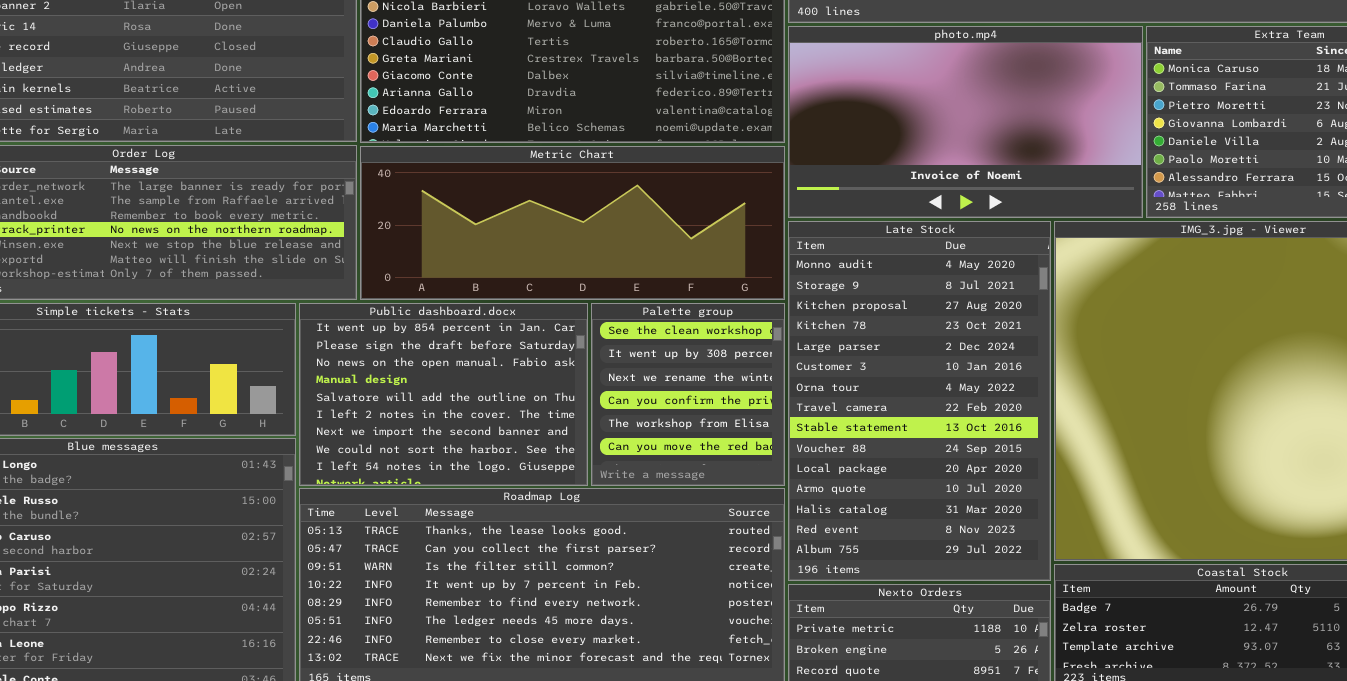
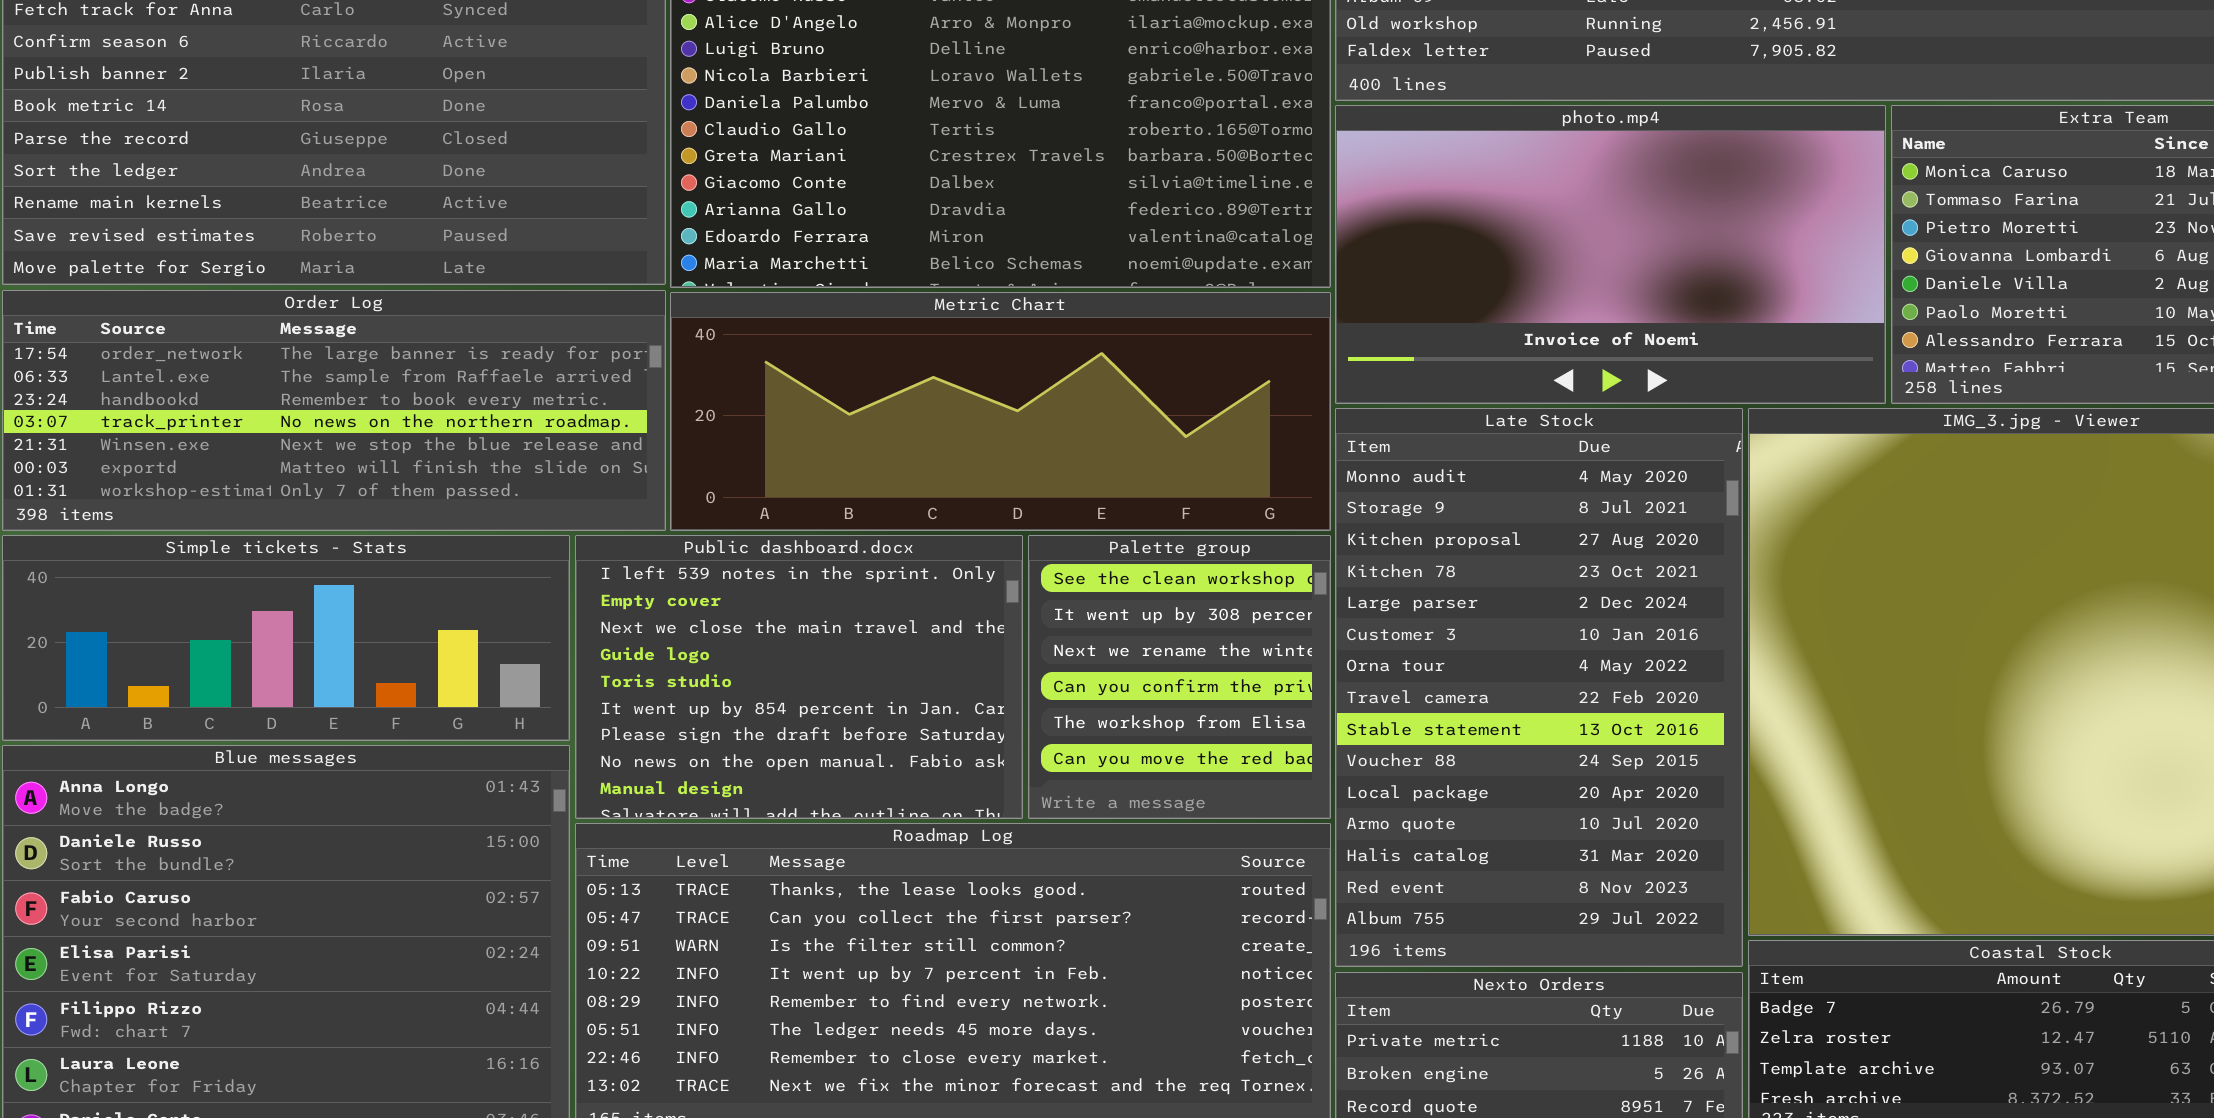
Public dashboard.docx: [299,303,588,486] -> [575,535,1023,819], scrolled up 5 rows

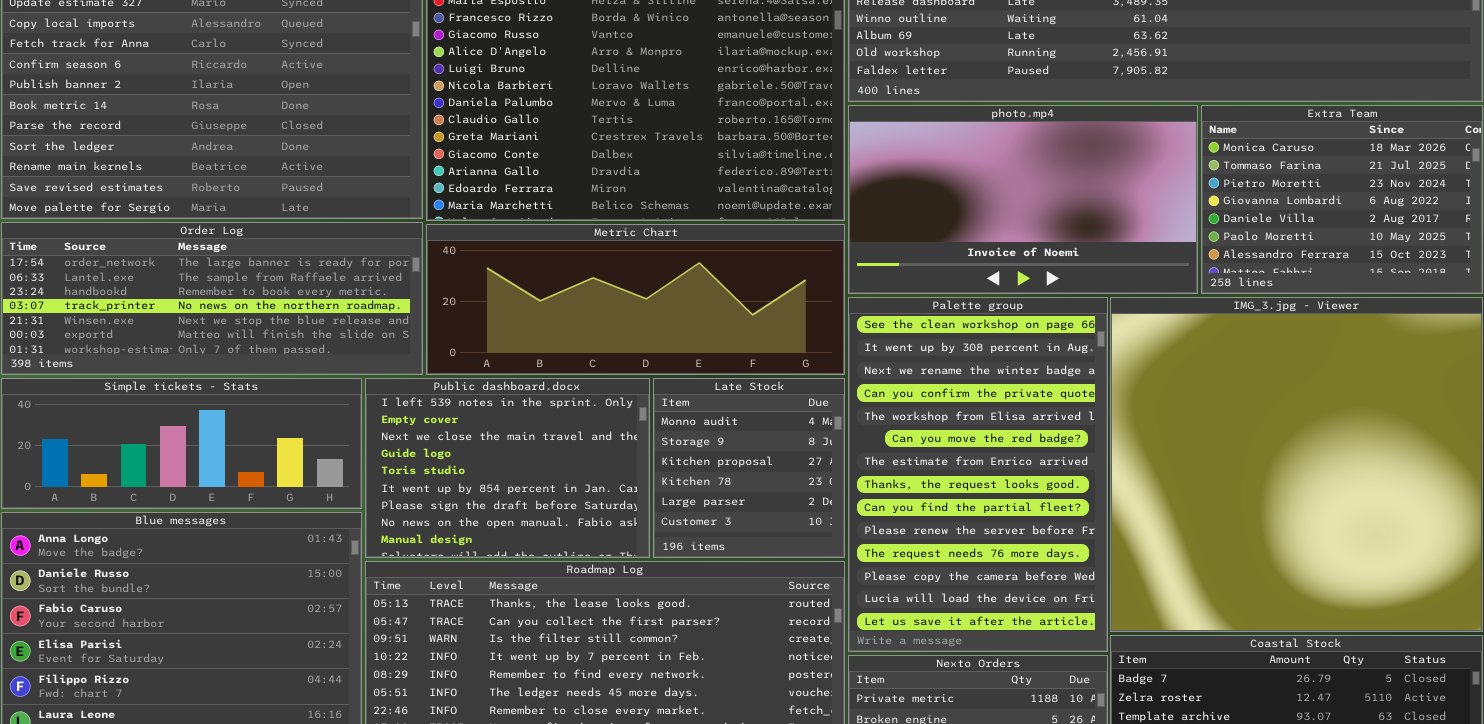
Late Stock: [1335,408,1743,967] -> [653,378,845,558], moved, resized
Palette group: [1028,535,1331,819] -> [848,297,1108,652], moved, resized

